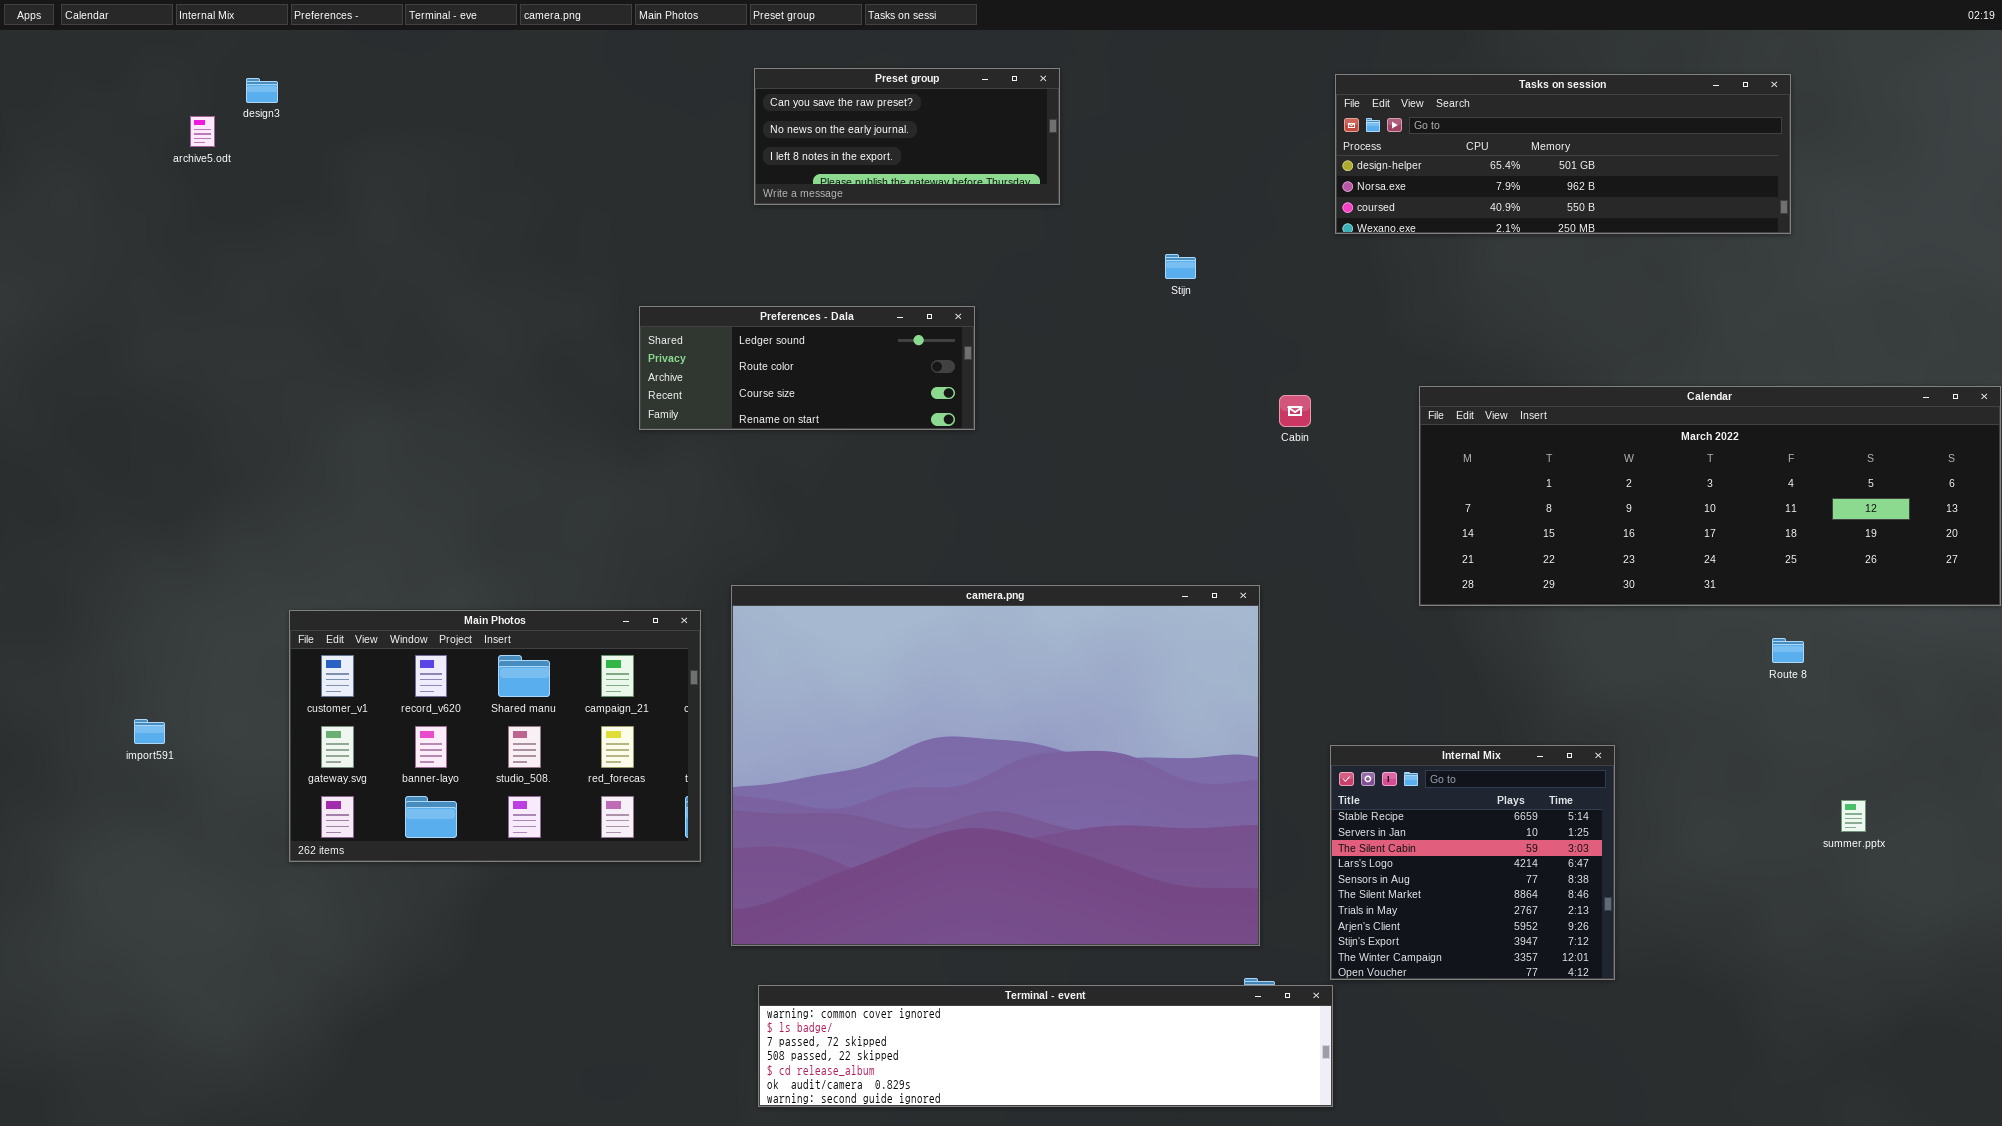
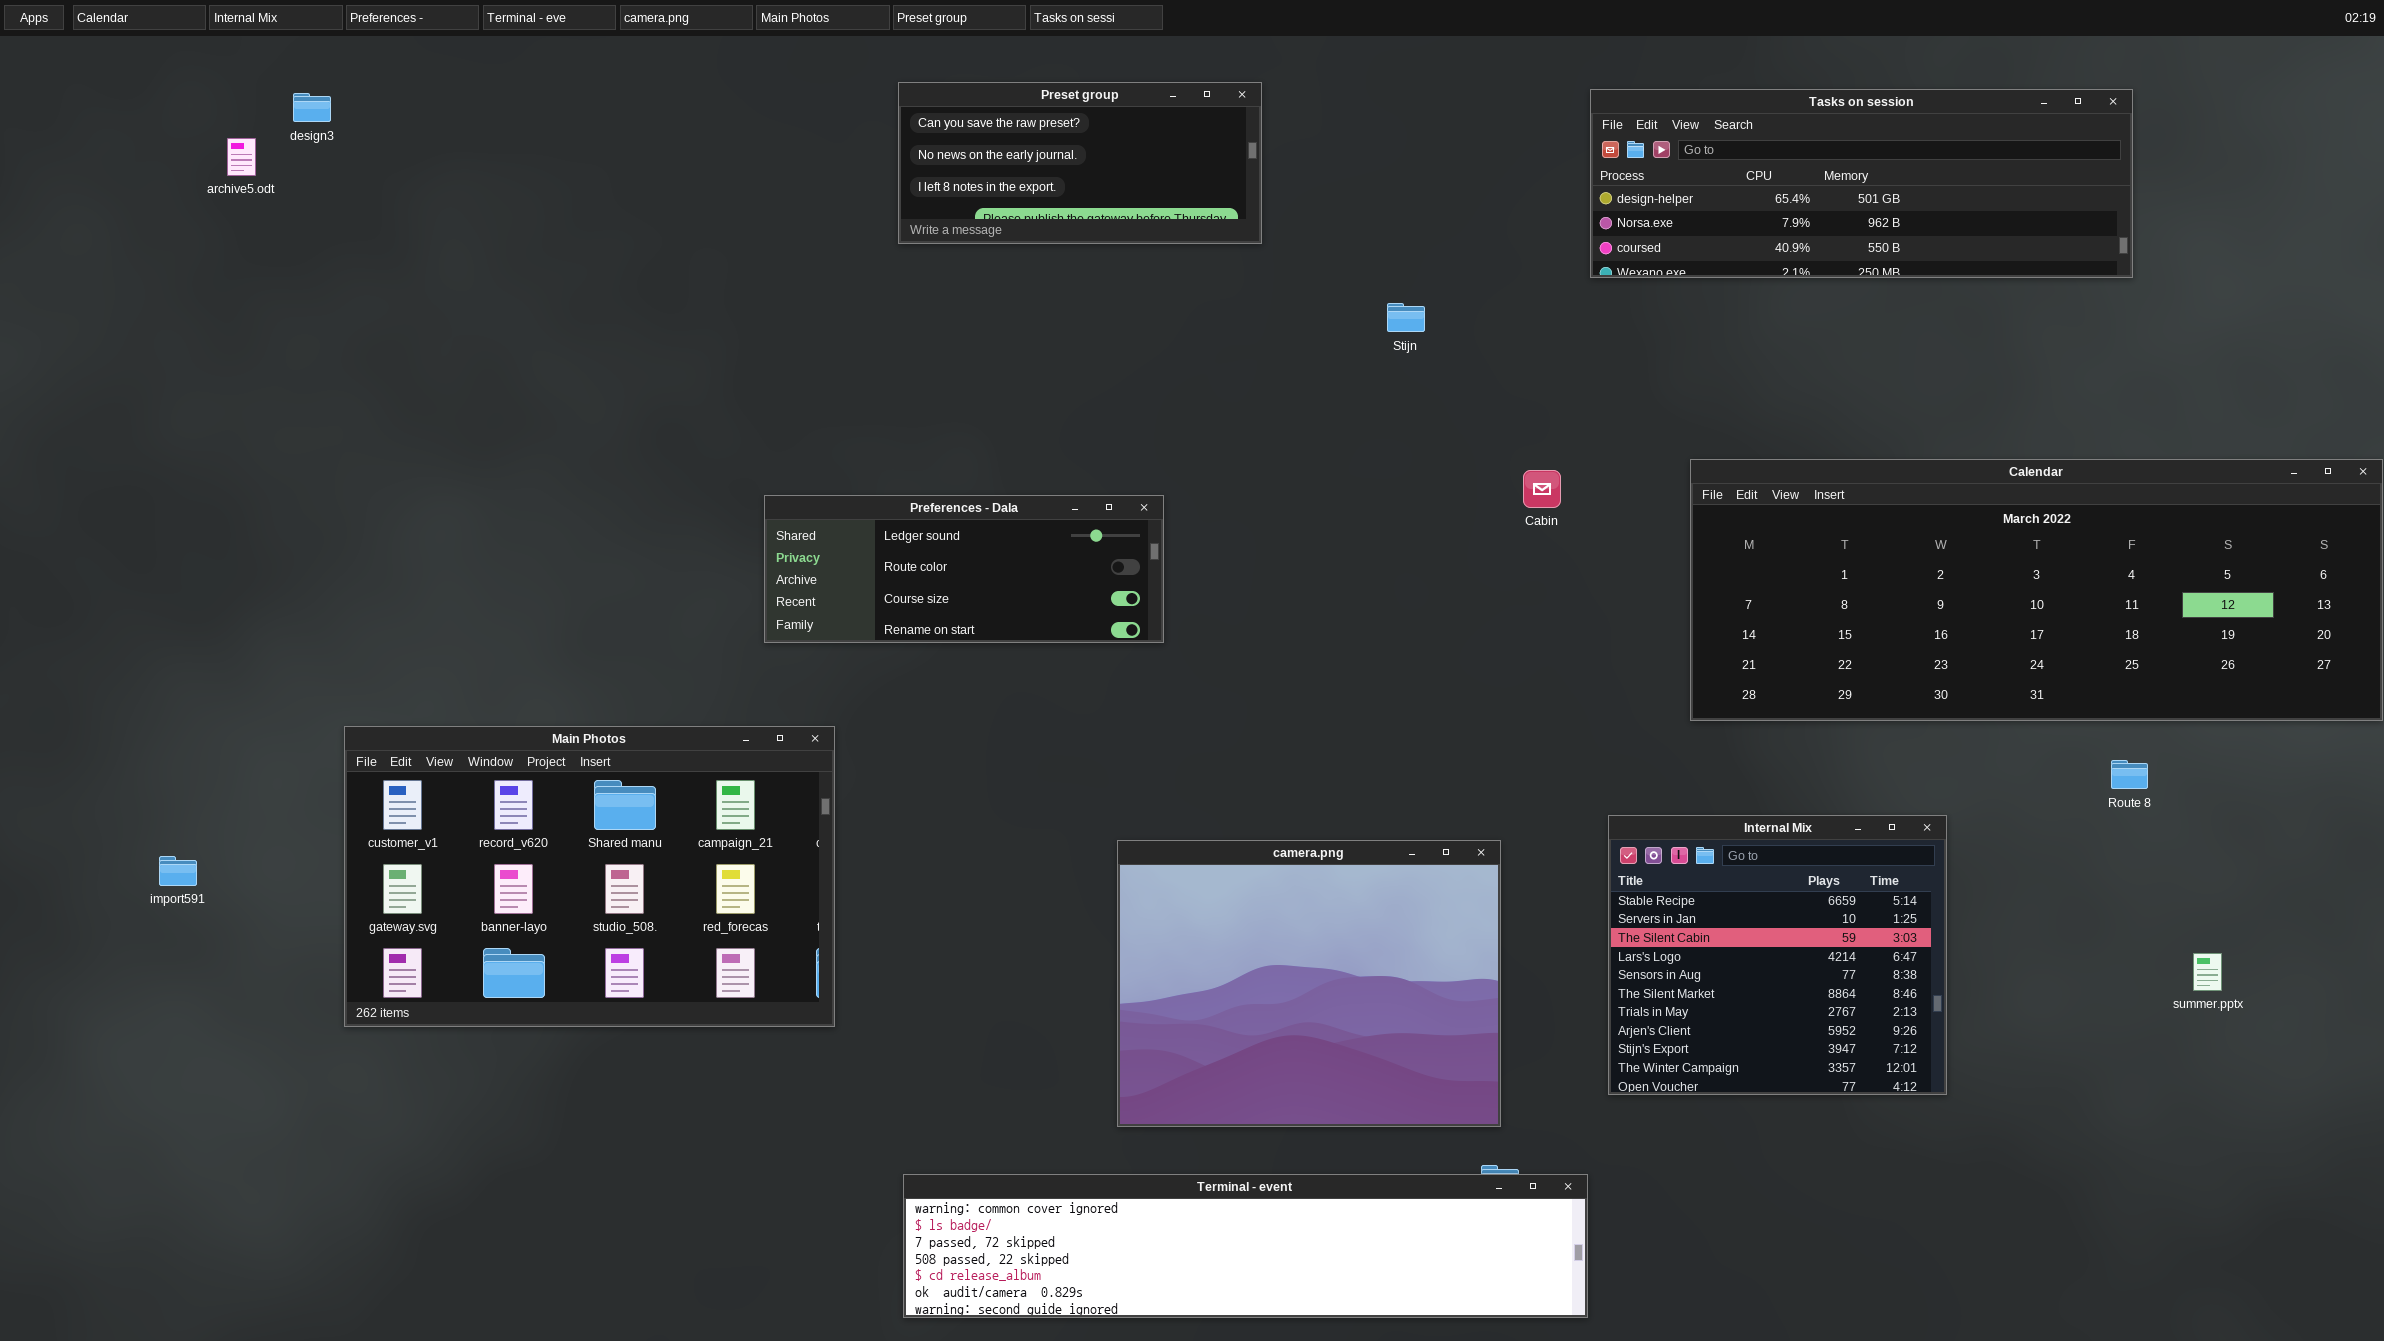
Preferences - Dala: [639,306,975,430] -> [764,495,1164,643], moved
camera.png: [731,585,1260,946] -> [1117,840,1501,1127], resized
Internal Mix: [1330,745,1615,980] -> [1608,815,1947,1095], moved

